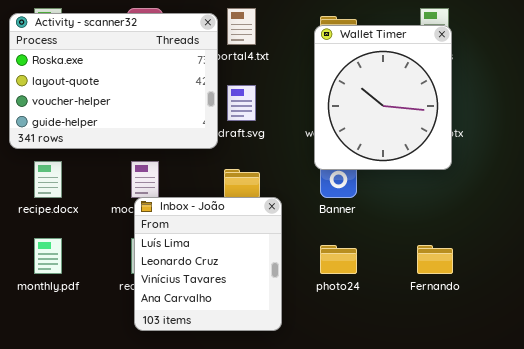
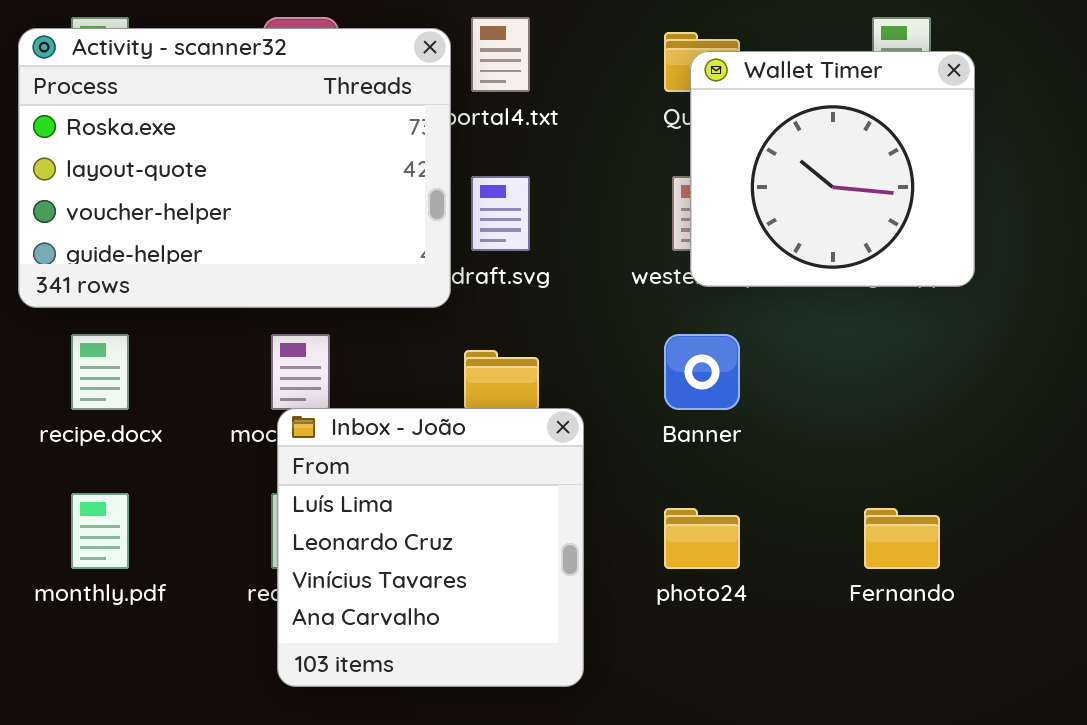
Wallet Timer: [314,25,452,170] -> [690,51,975,287], moved, resized

